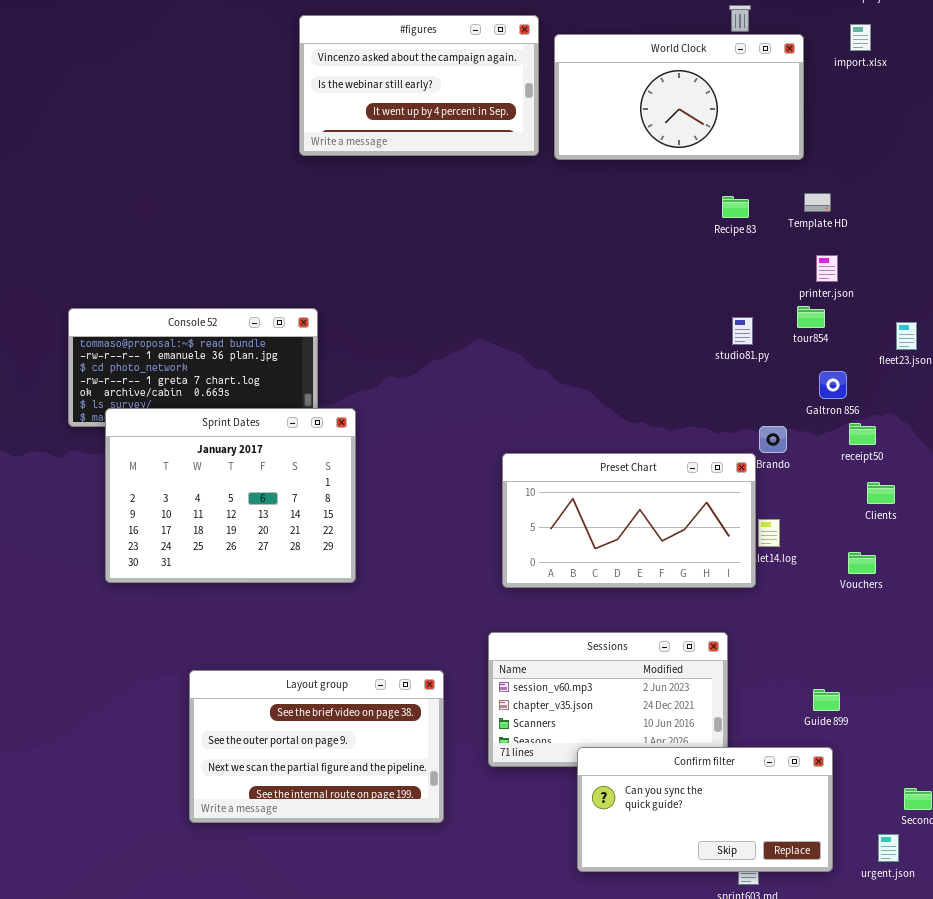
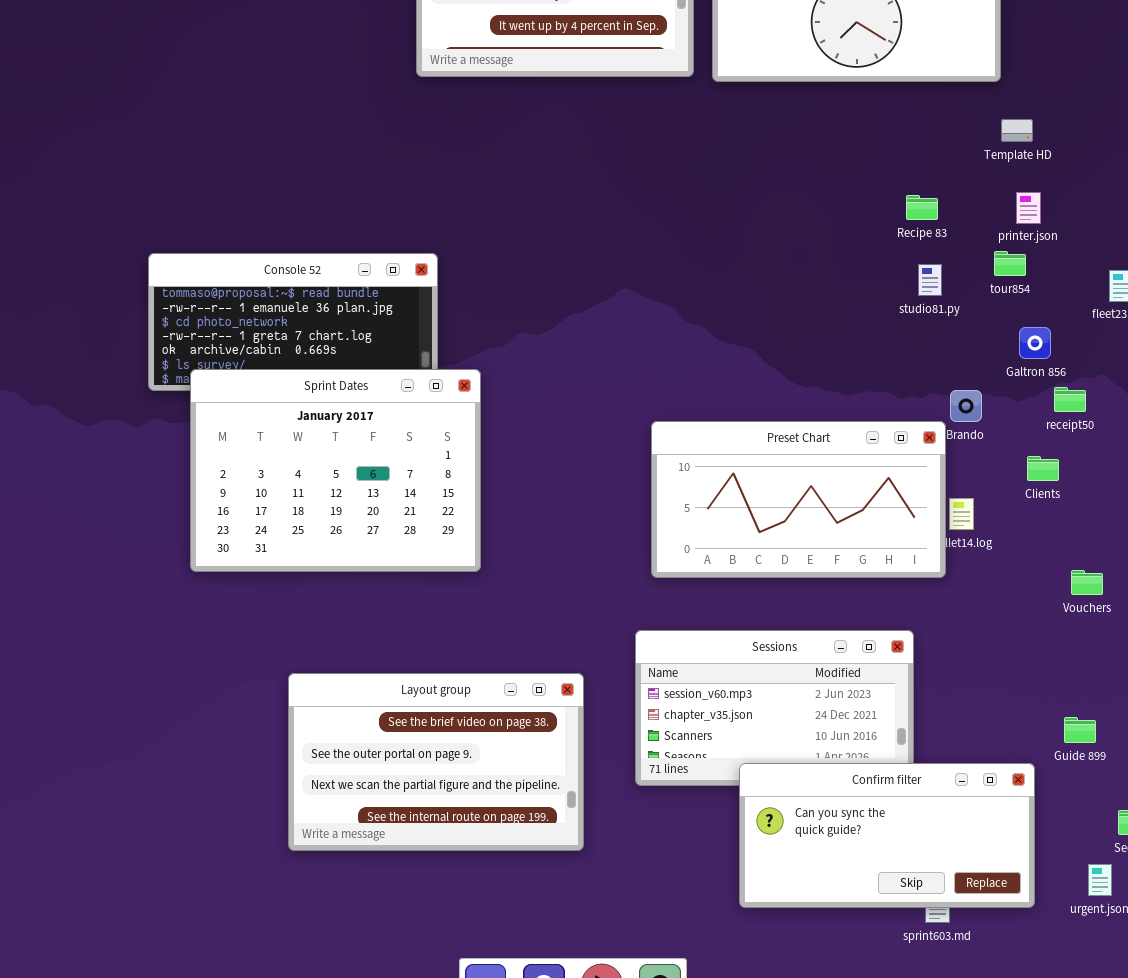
Recipe 83: [722,196,749,218] -> [906,195,938,220], moved
Clients: [867,482,895,504] -> [1027,456,1059,481], moved
Vouchers: [848,552,876,574] -> [1071,570,1103,595], moved
Guide 899: [813,689,840,711] -> [1064,717,1096,743], moved

